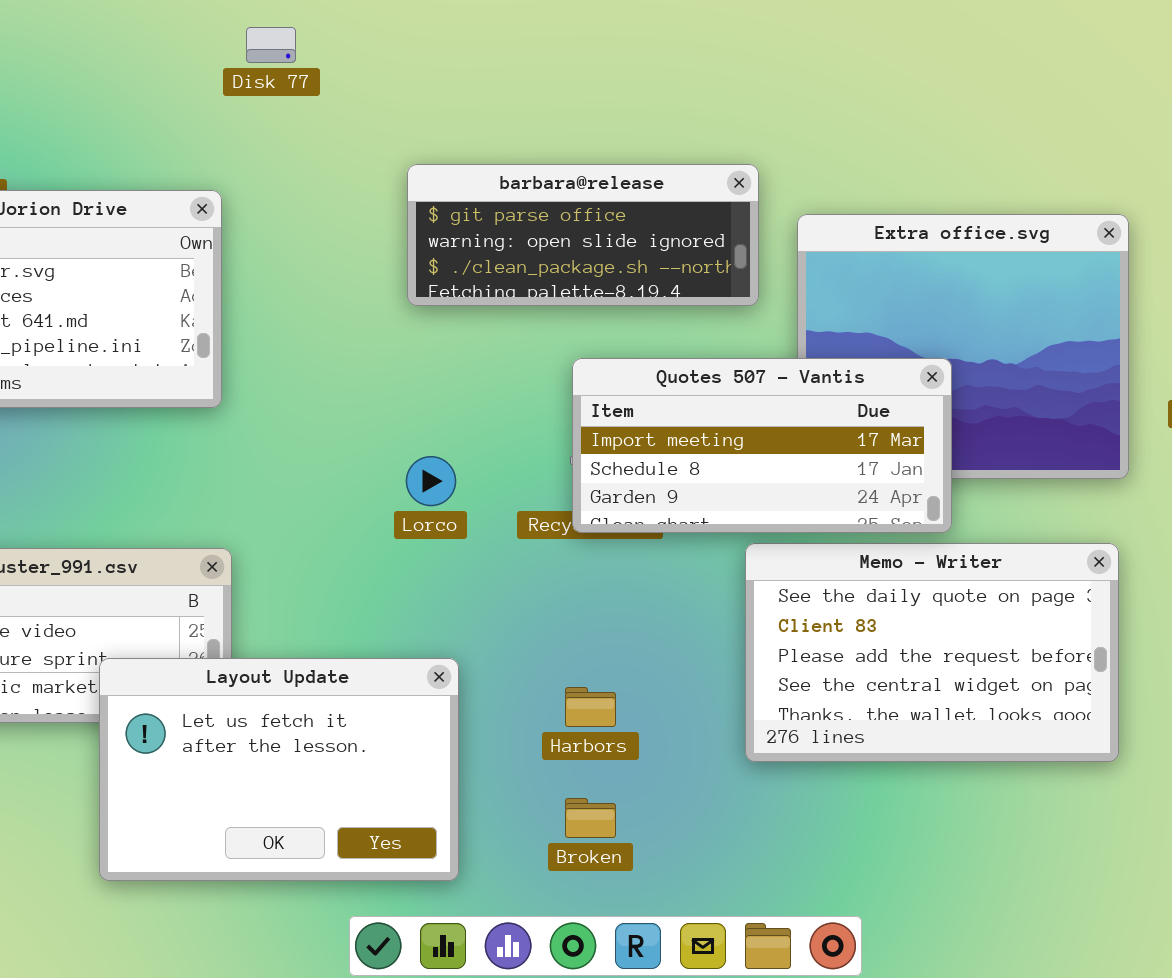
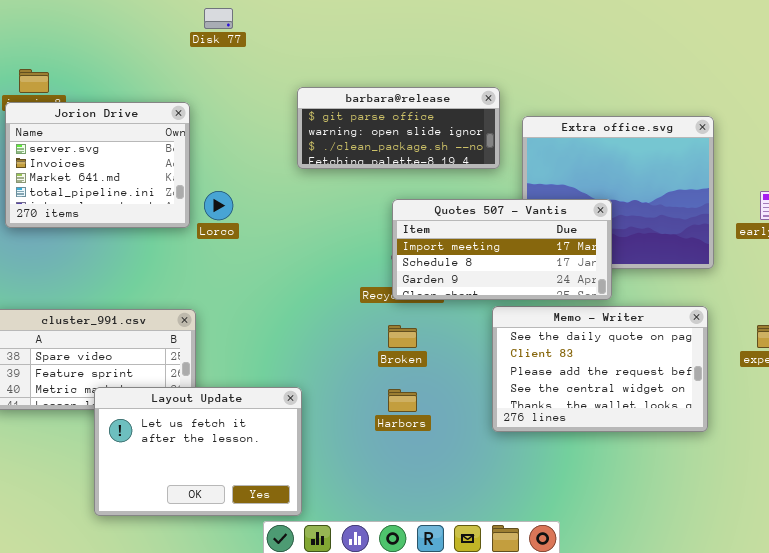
Lorco: [406,456,456,506] -> [204,191,233,220], moved
Layout Update: [99,658,459,881] -> [94,387,302,516], moved
Broken: [565,798,616,838] -> [388,325,417,348], moved

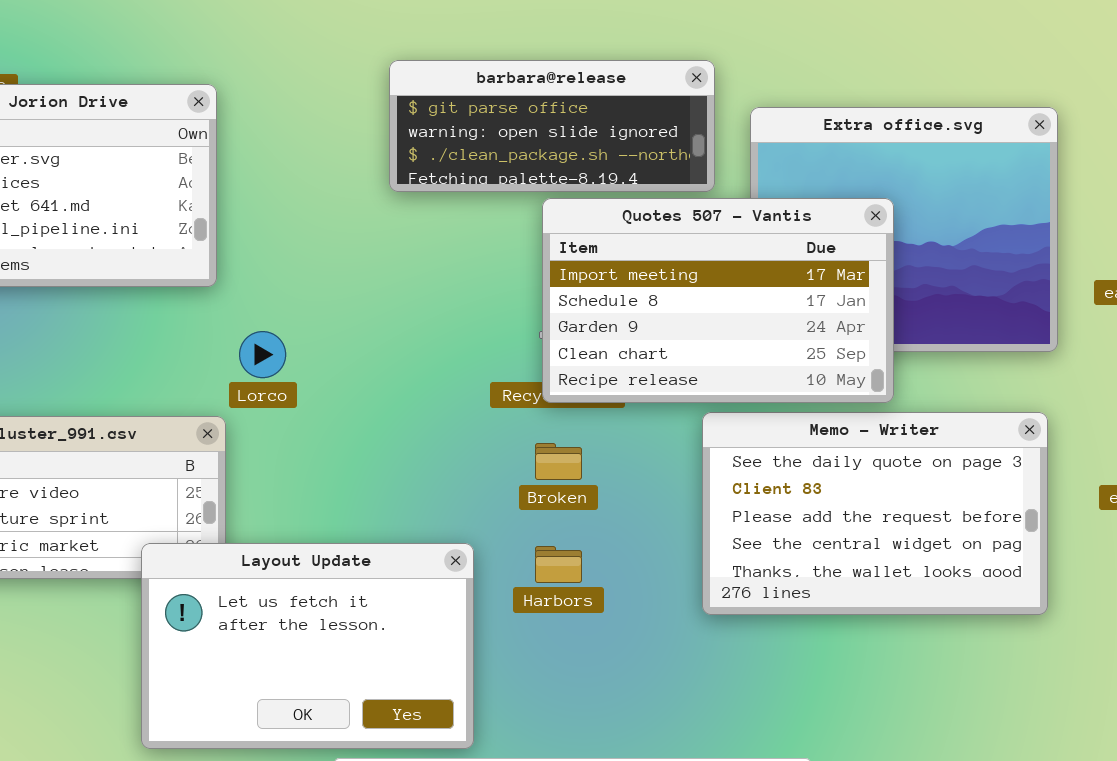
Lorco: [204,191,233,220] -> [239,331,286,378], moved
Quotes 507 - Vantis: [392,199,612,300] -> [542,198,894,403], resized
Layout Update: [94,387,302,516] -> [141,543,474,749], moved

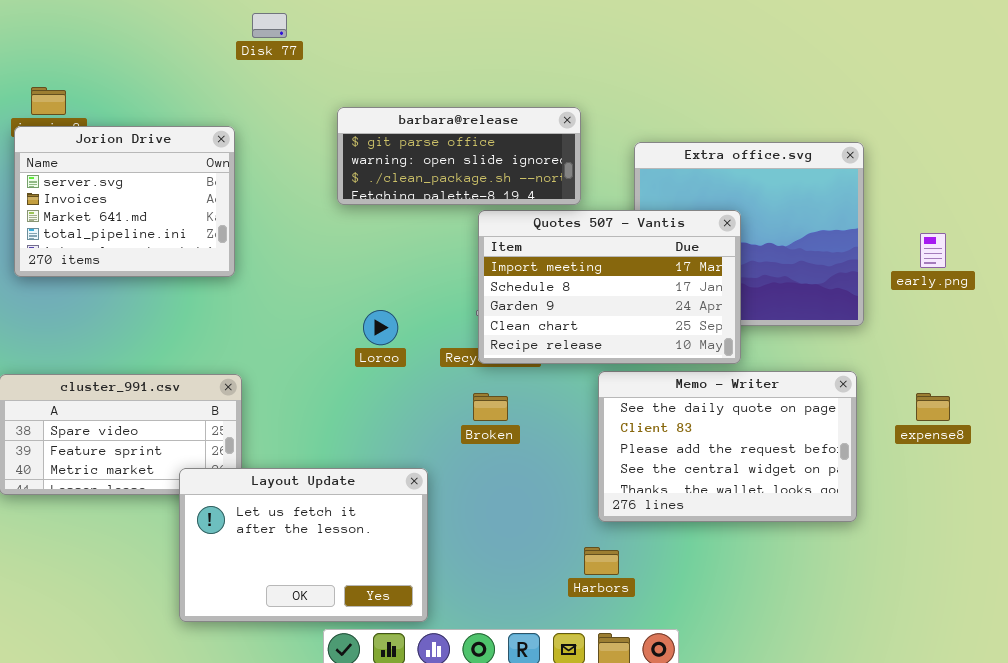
barbara@release: [389,60,715,192] -> [337,107,581,205], moved
Lorco: [239,331,286,378] -> [363,310,398,345], moved
Harbors: [535,546,582,583] -> [584,547,619,575], moved

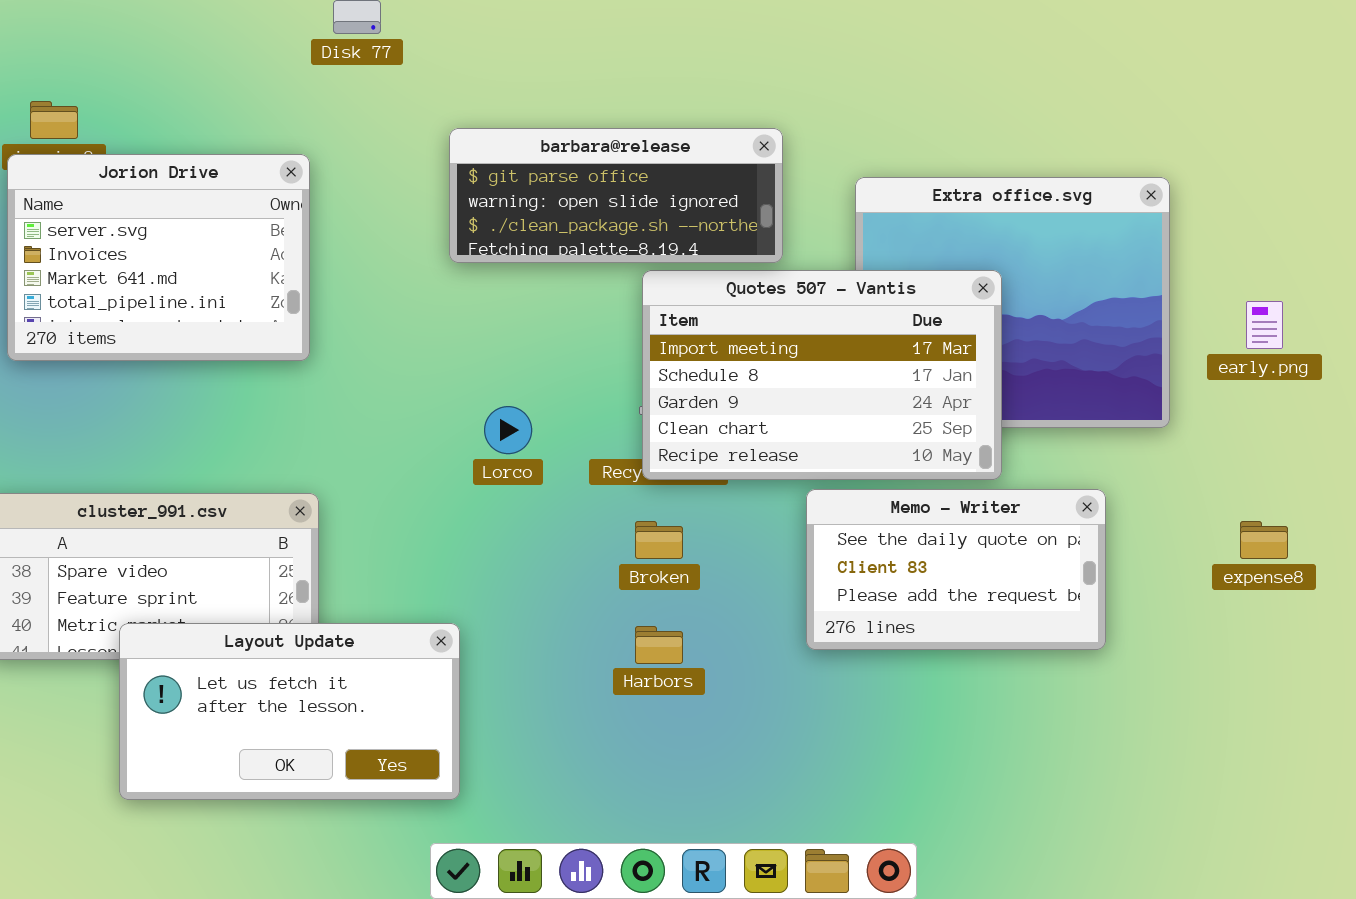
Memo - Writer: [598,371,857,522] -> [806,489,1106,650], resized
Layout Update: [179,468,428,622] -> [119,623,460,800], moved, resized
Harbors: [584,547,619,575] -> [635,626,683,664], moved

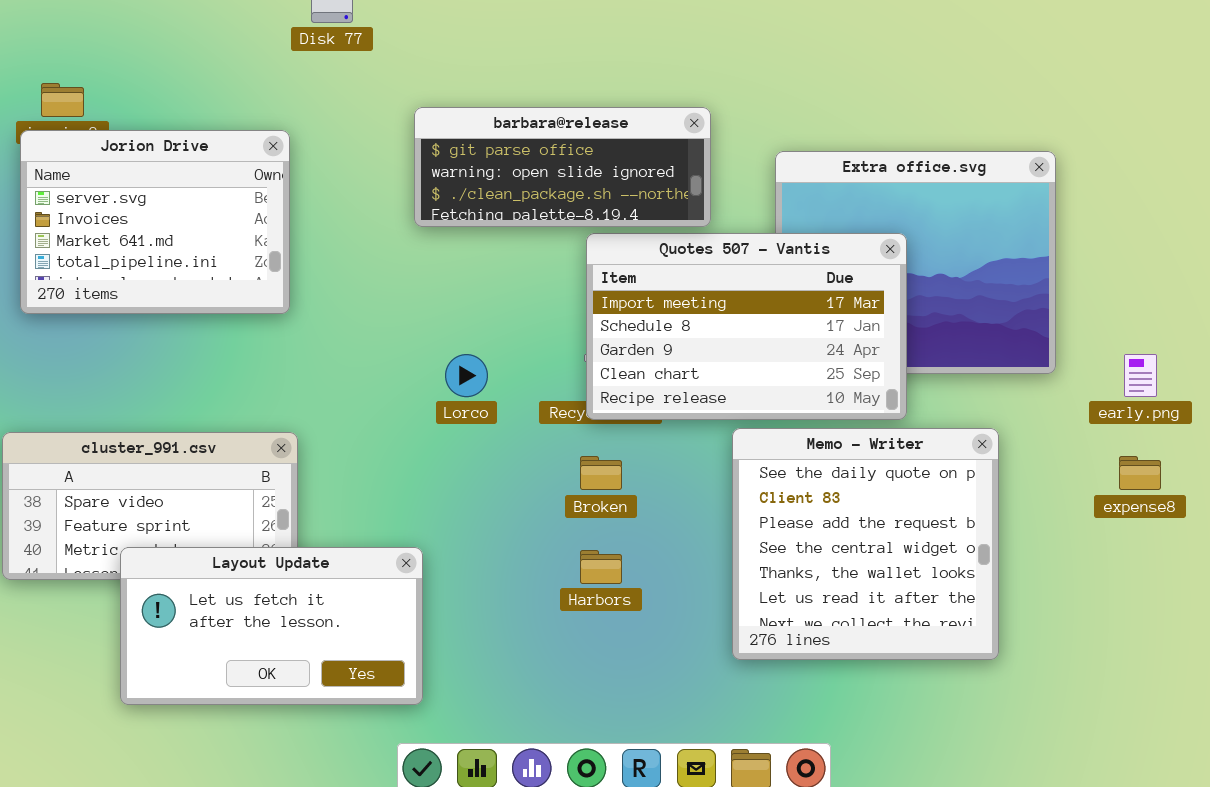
early.png: [1246,301,1283,349] -> [1124,354,1157,397], moved
Memo - Writer: [806,489,1106,650] -> [732,428,999,660], resized

